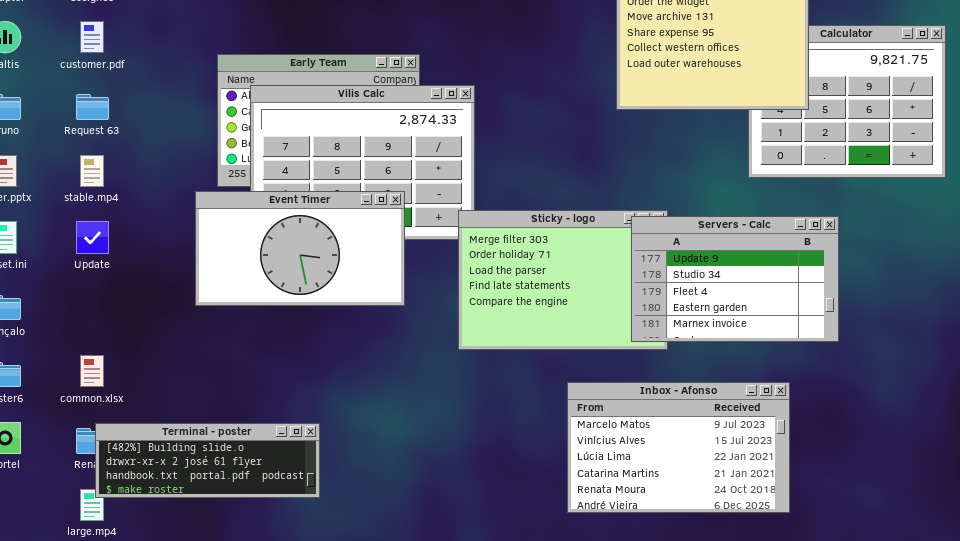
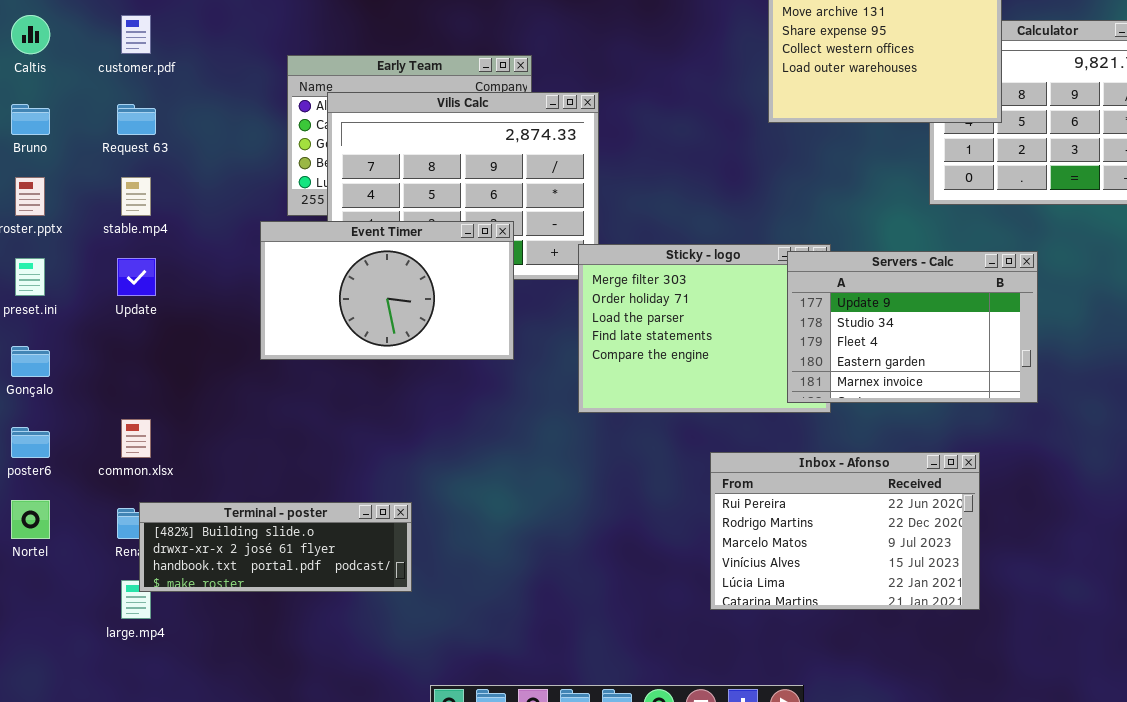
Inbox - Afonso: [567,382,790,513] -> [710,452,980,610], scrolled up 2 rows

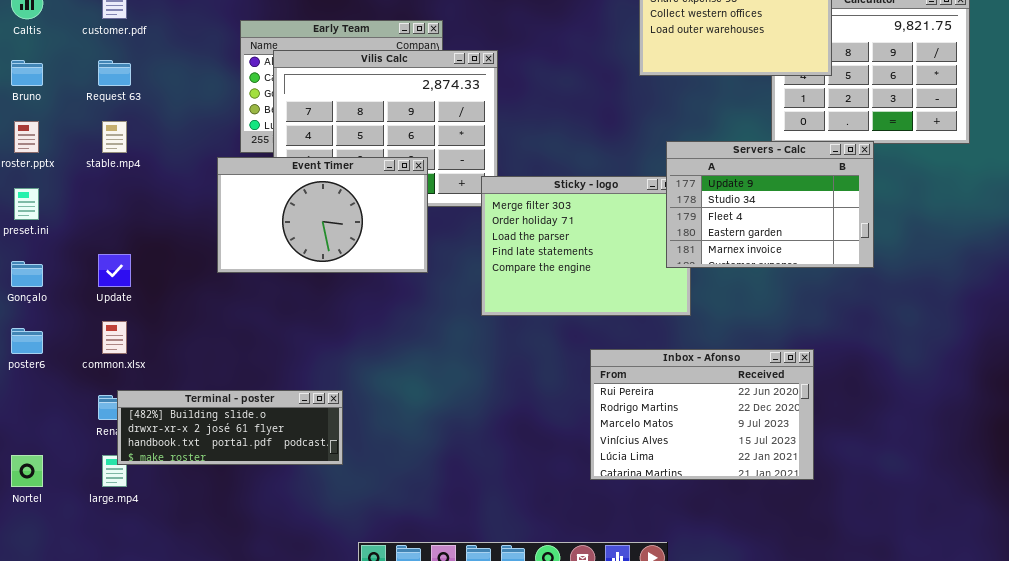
Servers - Calc: [787,251,1038,403] -> [666,141,874,268], moved
Update: [117,258,156,296] -> [98,254,131,287], moved
Nortel: [11,500,50,539] -> [11,455,43,487], moved

